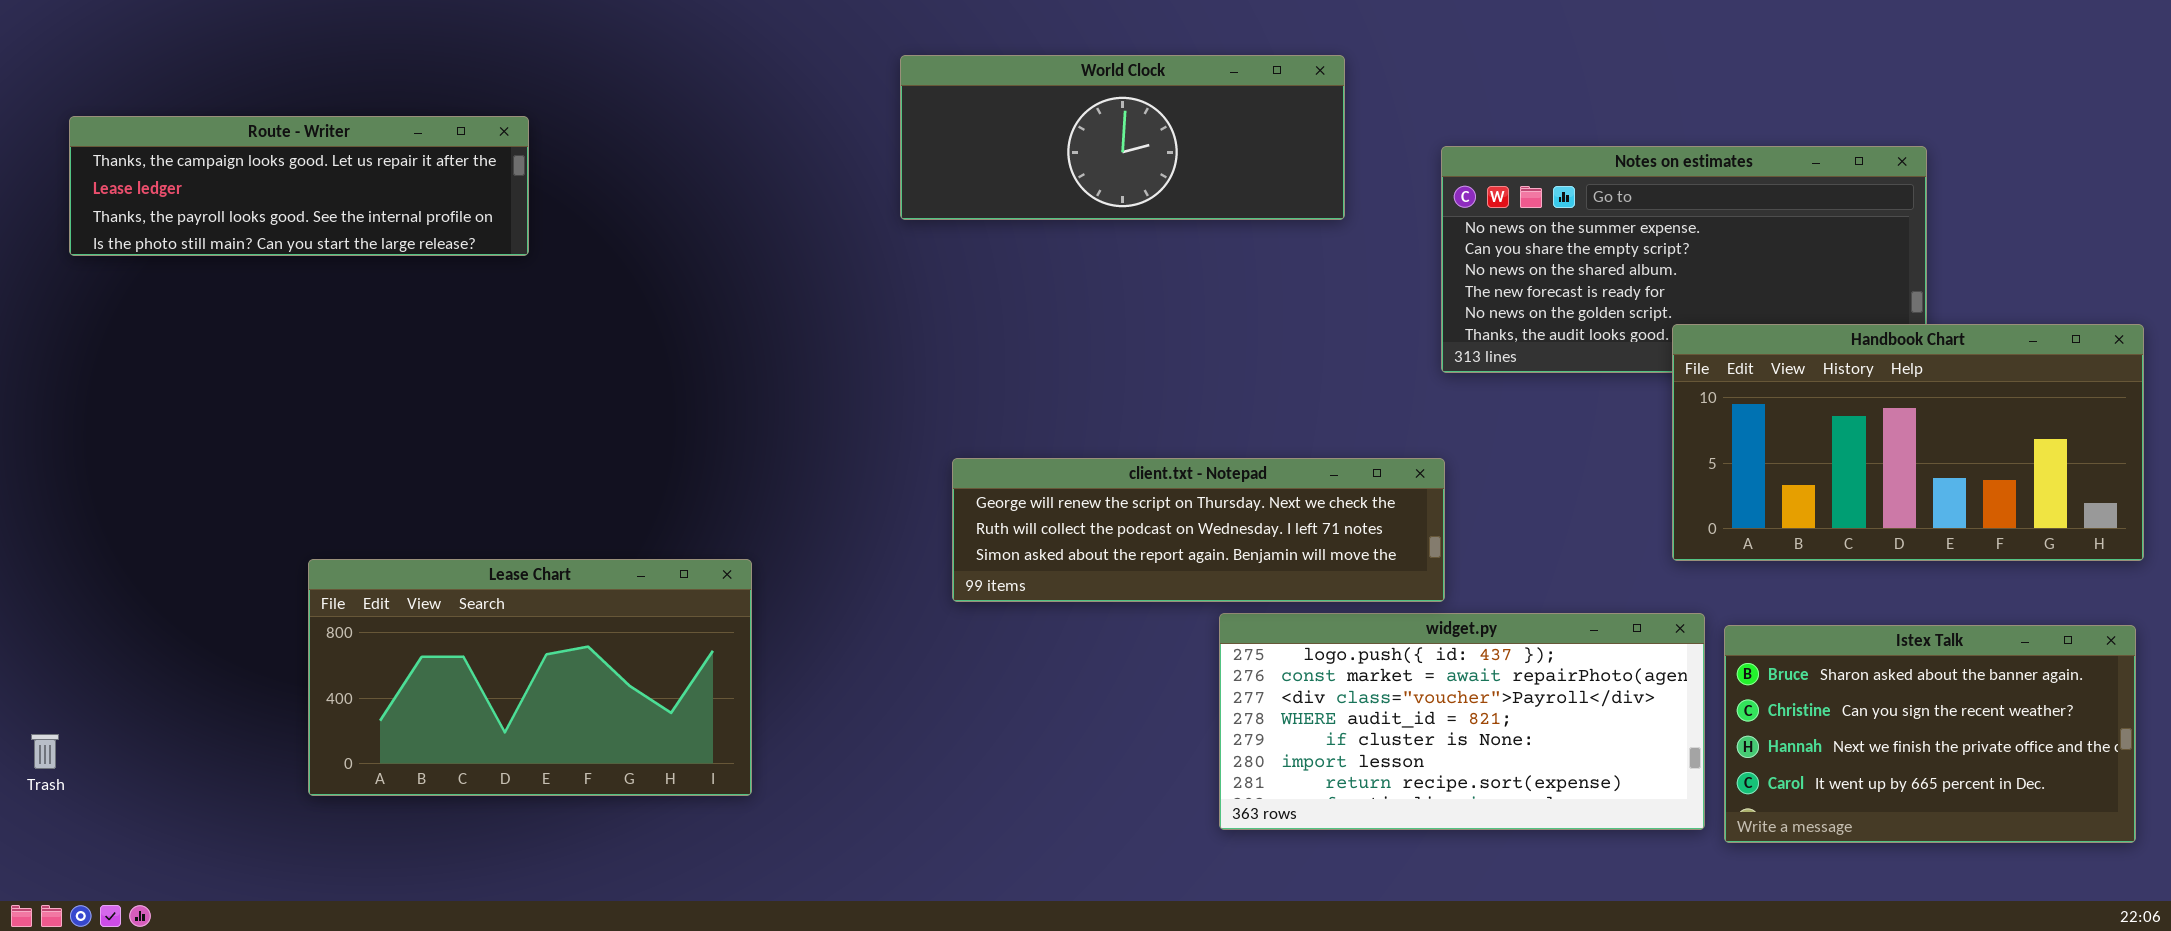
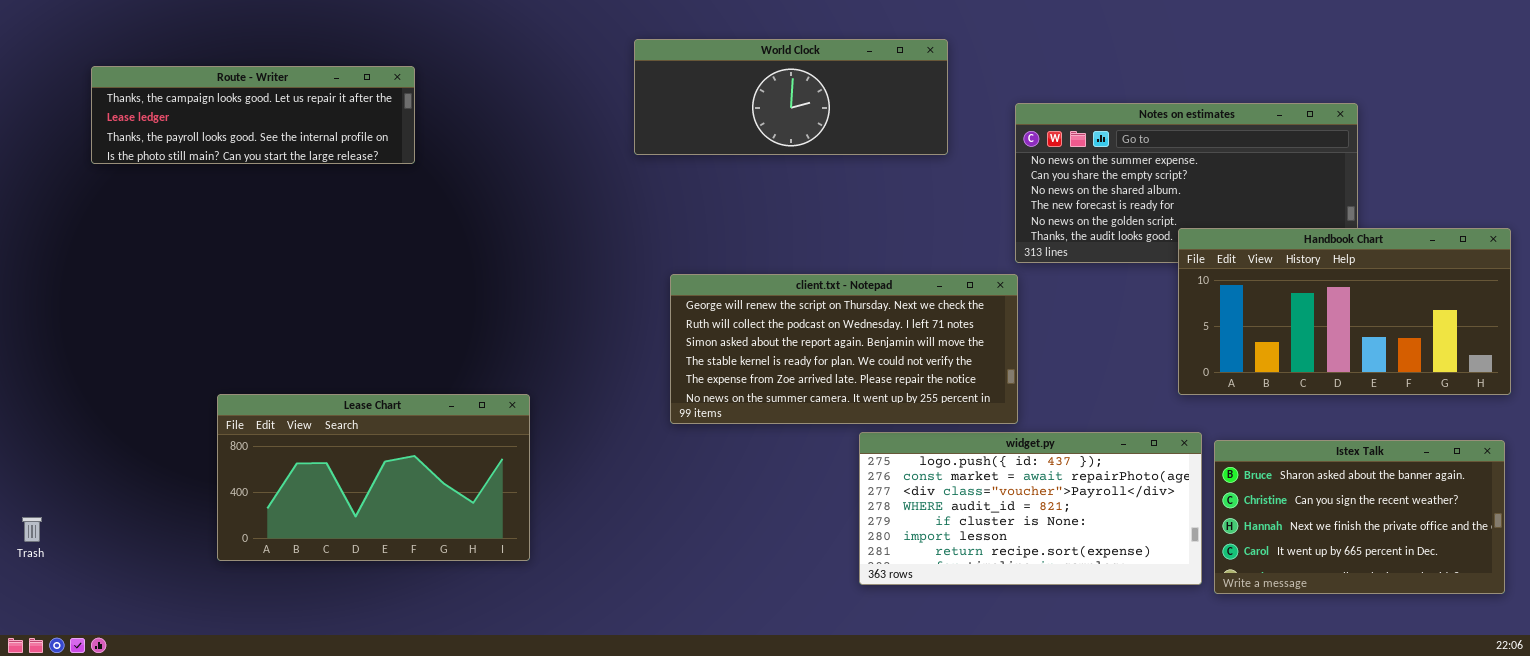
Route - Writer: [69,116,529,256] -> [91,66,415,164], moved
client.txt - Notepad: [952,458,1445,602] -> [670,274,1018,424], resized

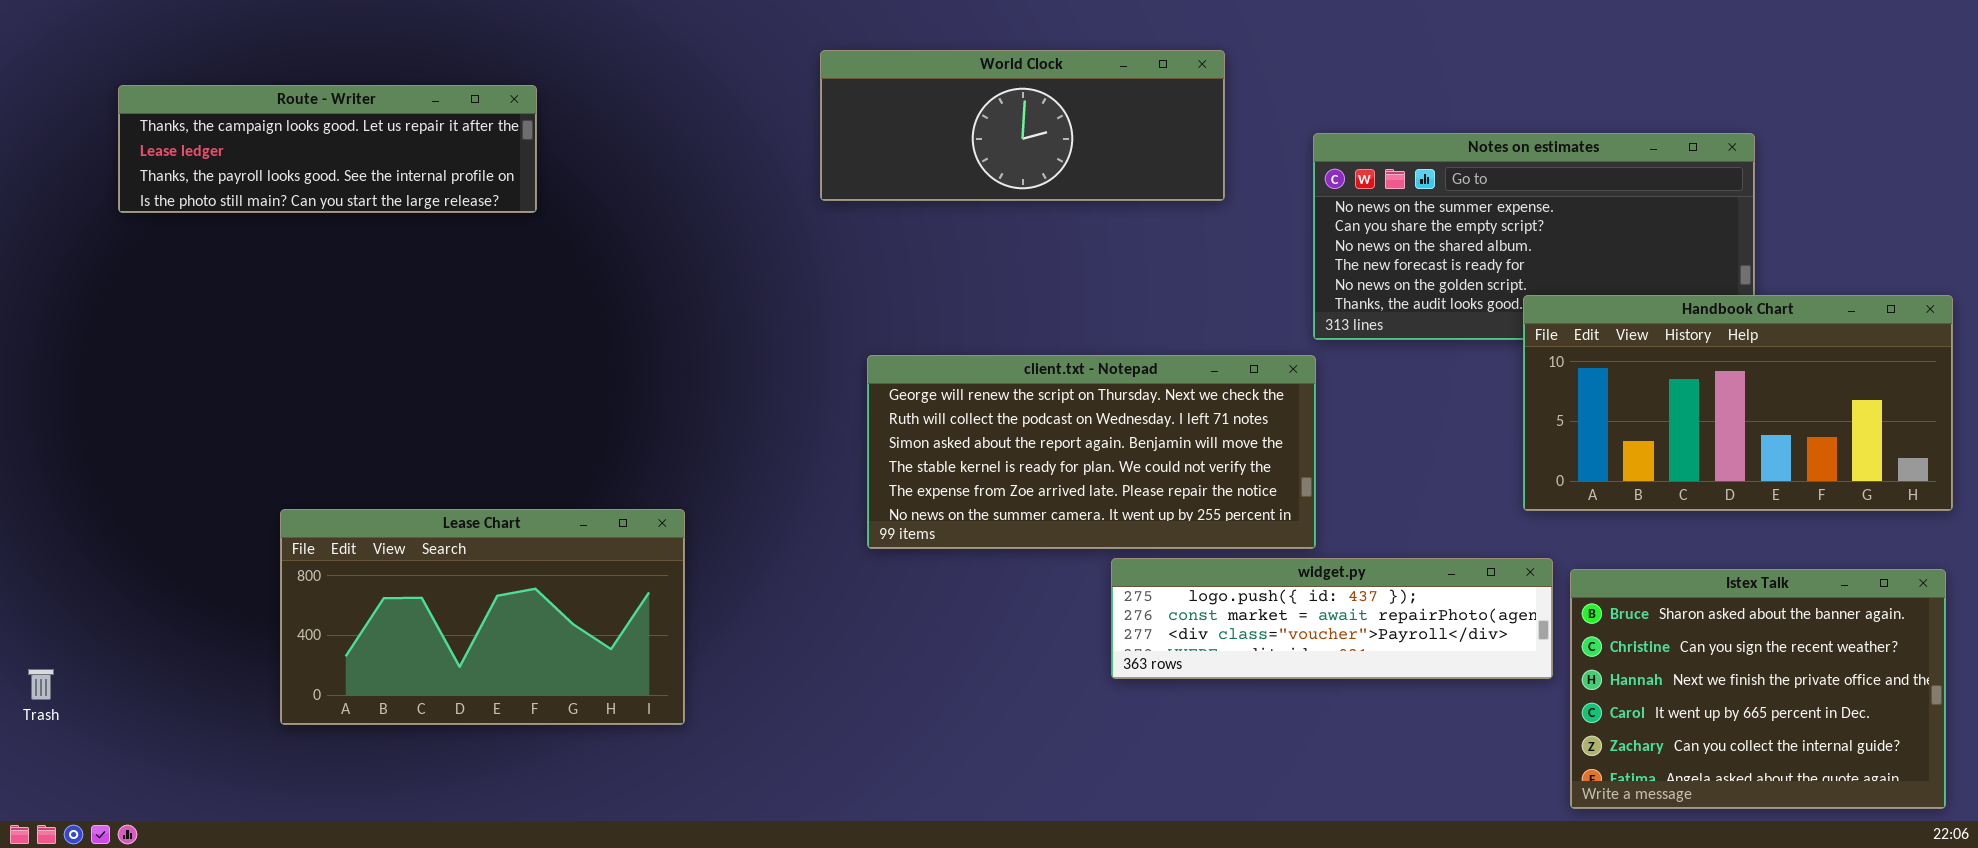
widget.py: [859,432,1202,585] -> [1111,558,1553,679], resized
Istex Talk: [1214,440,1505,594] -> [1570,569,1946,809], resized

